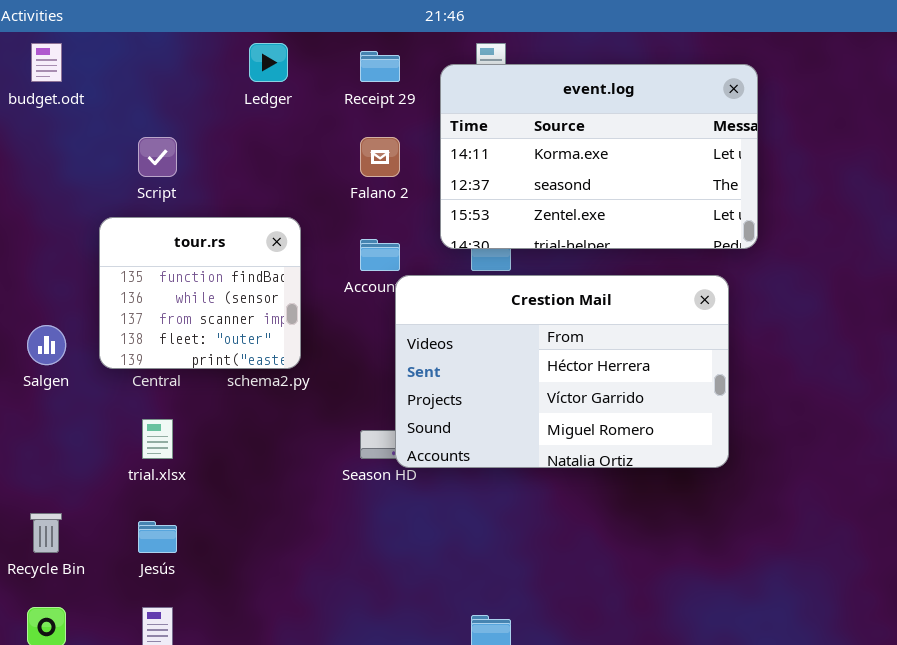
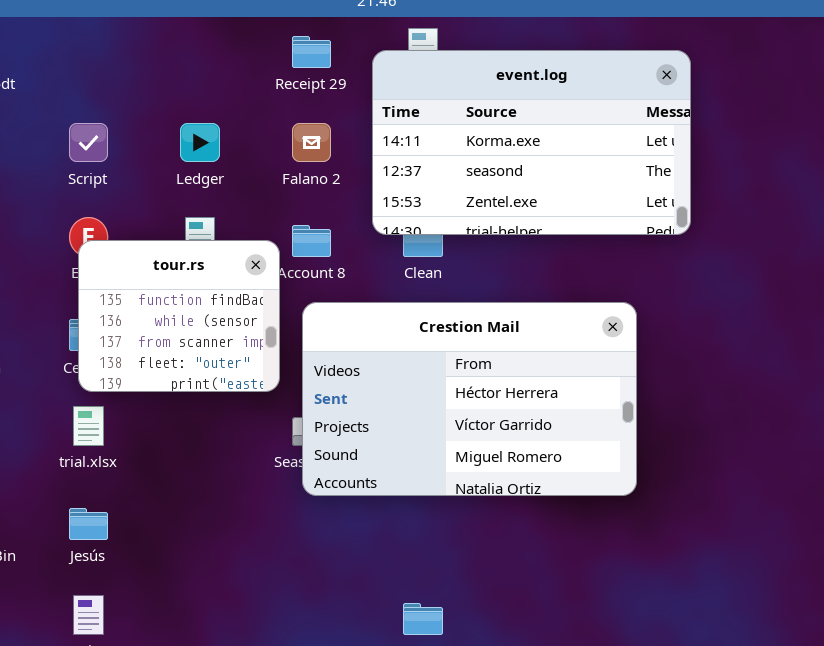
Ledger: [249,43,288,82] -> [180,123,220,162], moved
tour.rs: [99,217,301,369] -> [78,240,280,392], moved
Crestion Mail: [395,275,729,468] -> [302,302,637,496], moved

